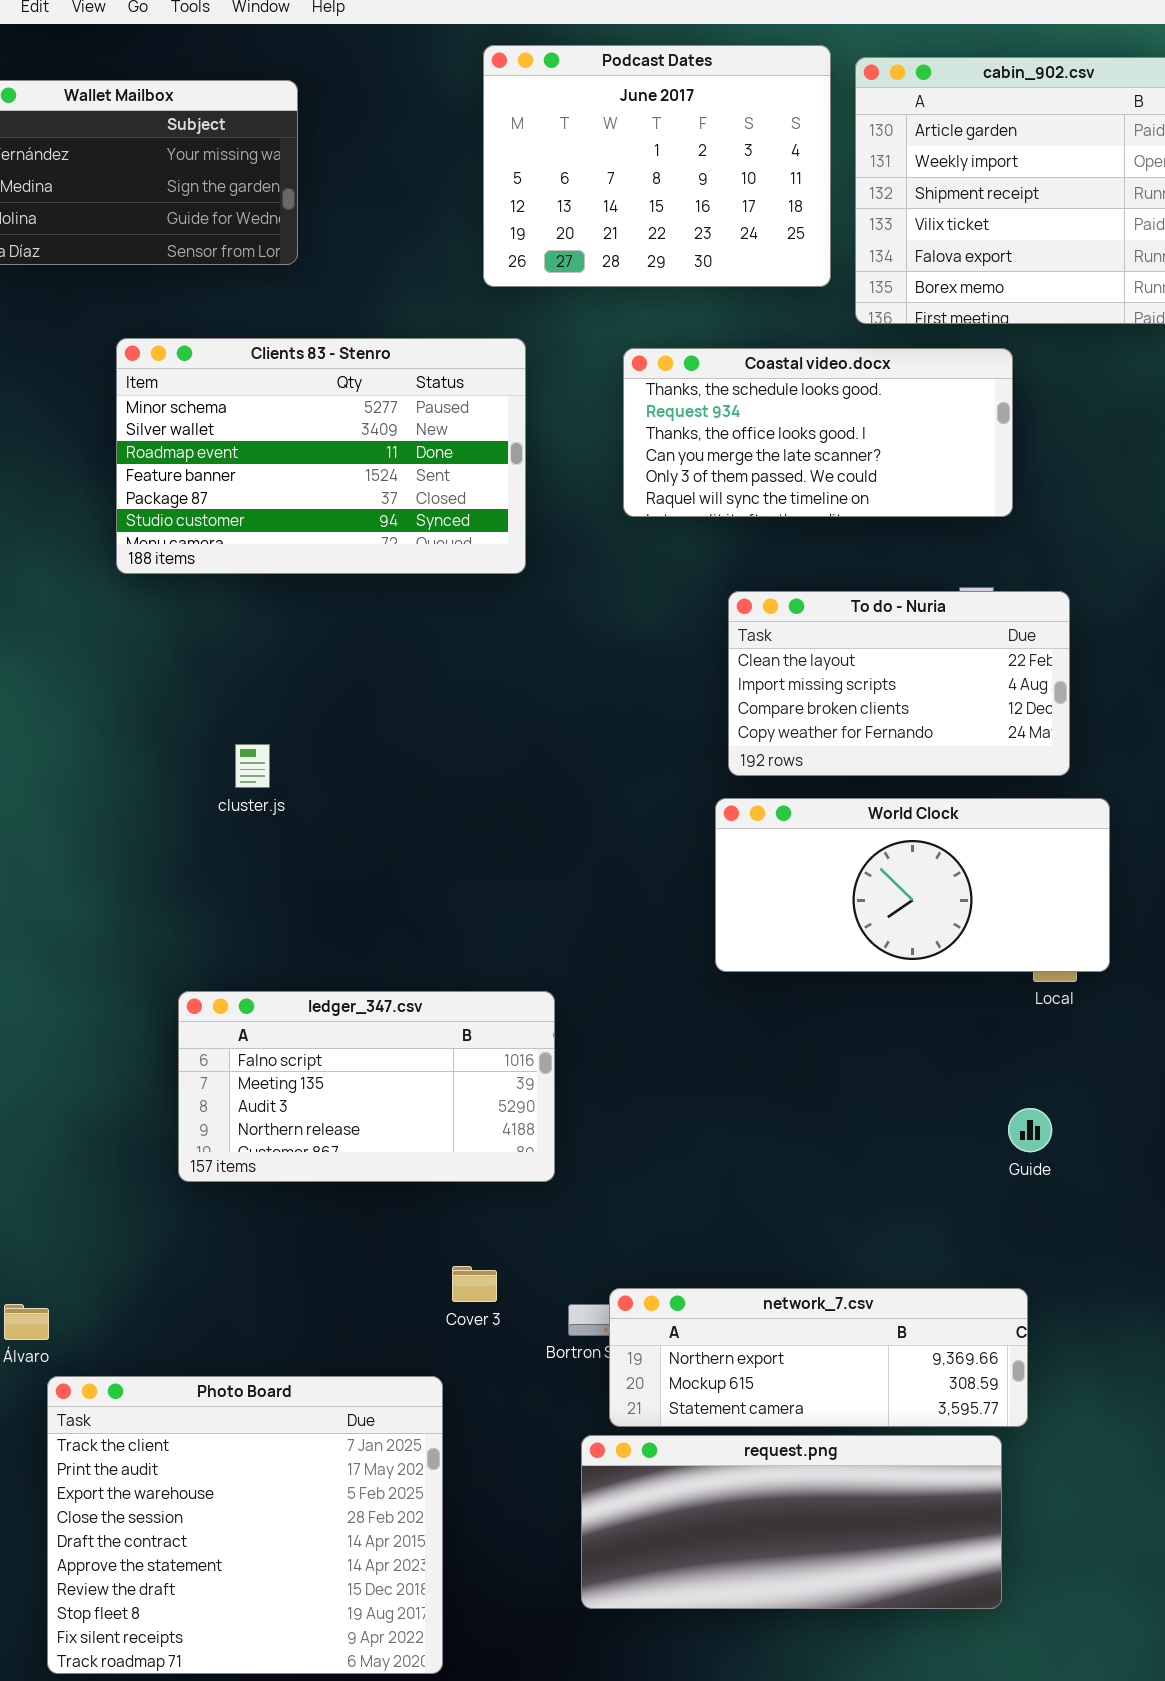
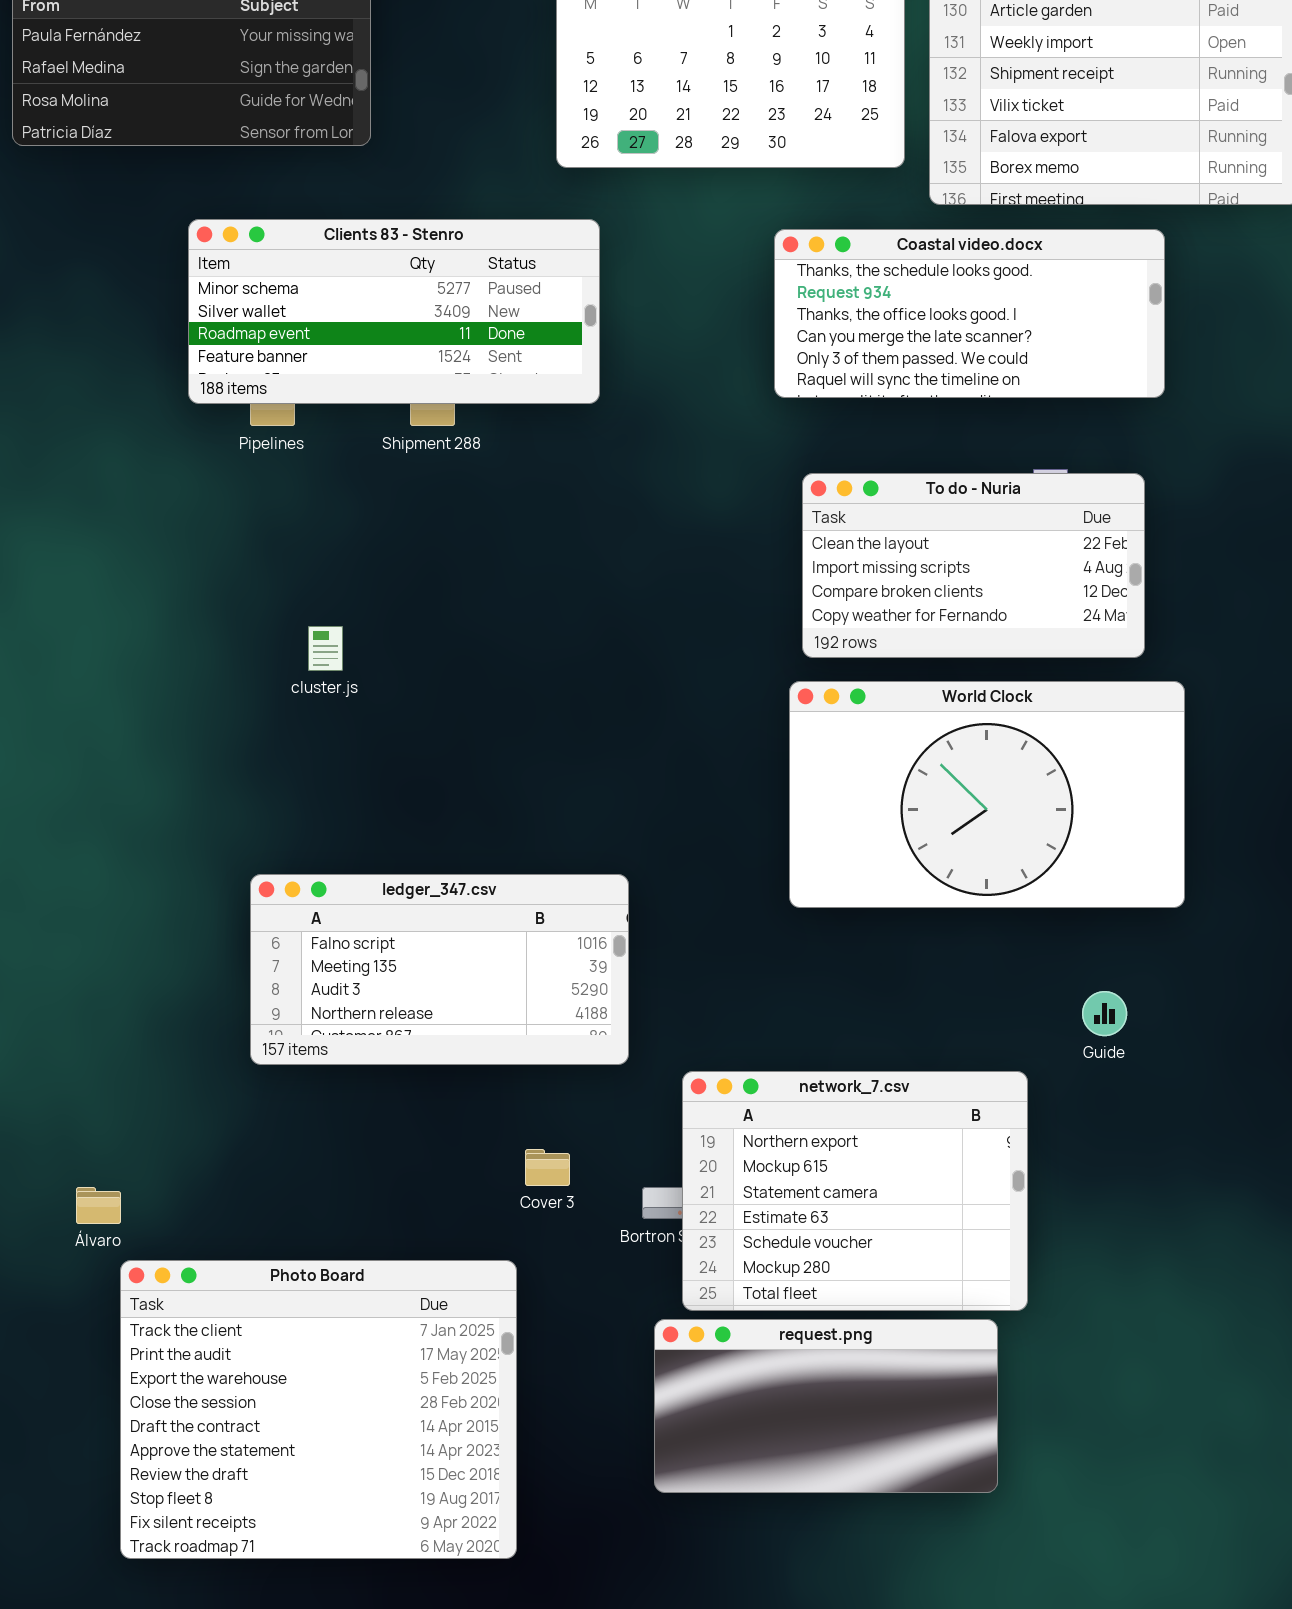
Clients 83 - Stenro: [116,338,526,574] -> [188,219,600,404], resized
Coastal video.docx: [623,348,1013,517] -> [774,229,1165,398], moved
World Clock: [715,798,1110,972] -> [789,681,1185,908], resized
network_7.csv: [609,1288,1028,1427] -> [682,1071,1028,1311], resized
request.png: [581,1435,1002,1609] -> [654,1319,998,1493], resized

